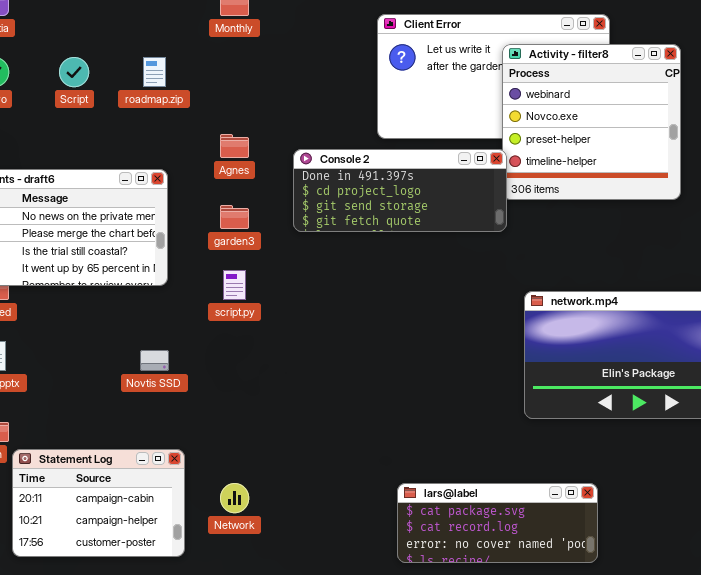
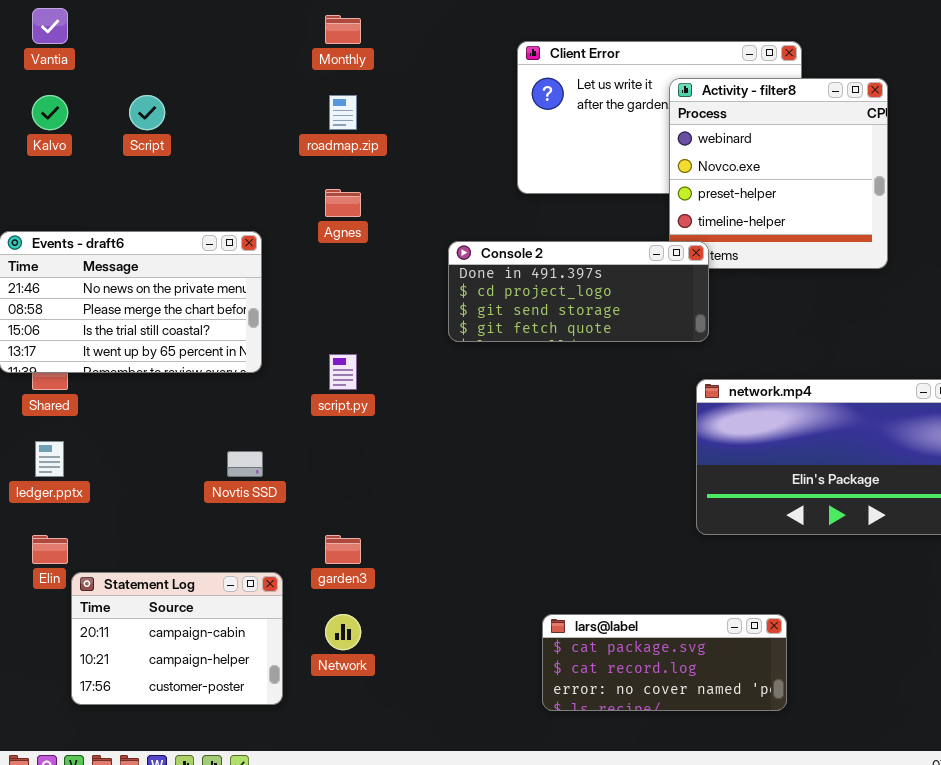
roadmap.zip: [143,57,166,87] -> [329,95,357,130], moved
Console 2: [293,149,507,232] -> [448,241,709,342], moved
garden3: [220,205,249,229] -> [325,535,361,564], moved

